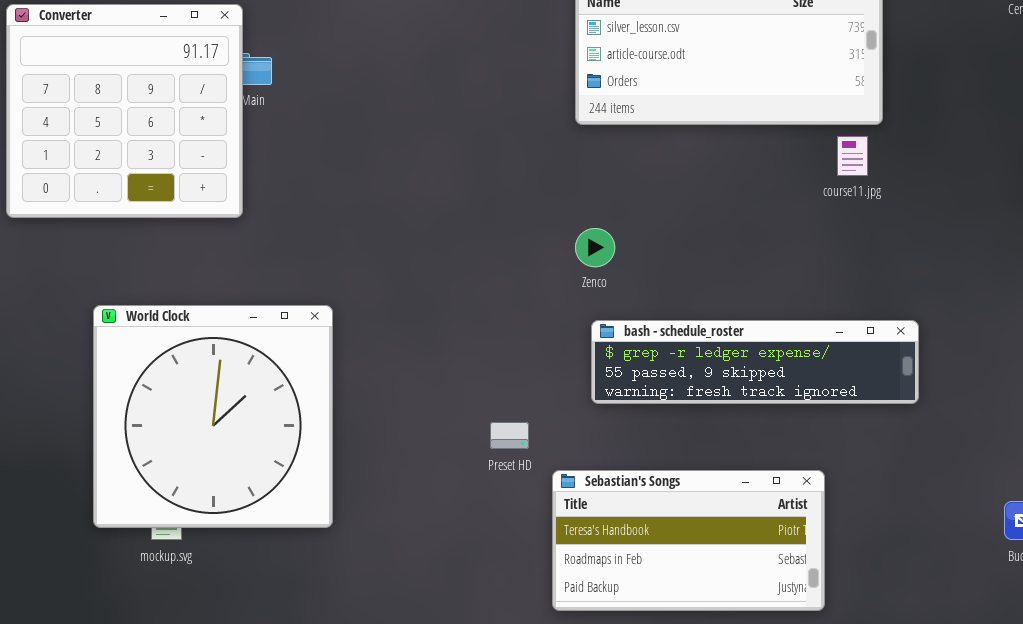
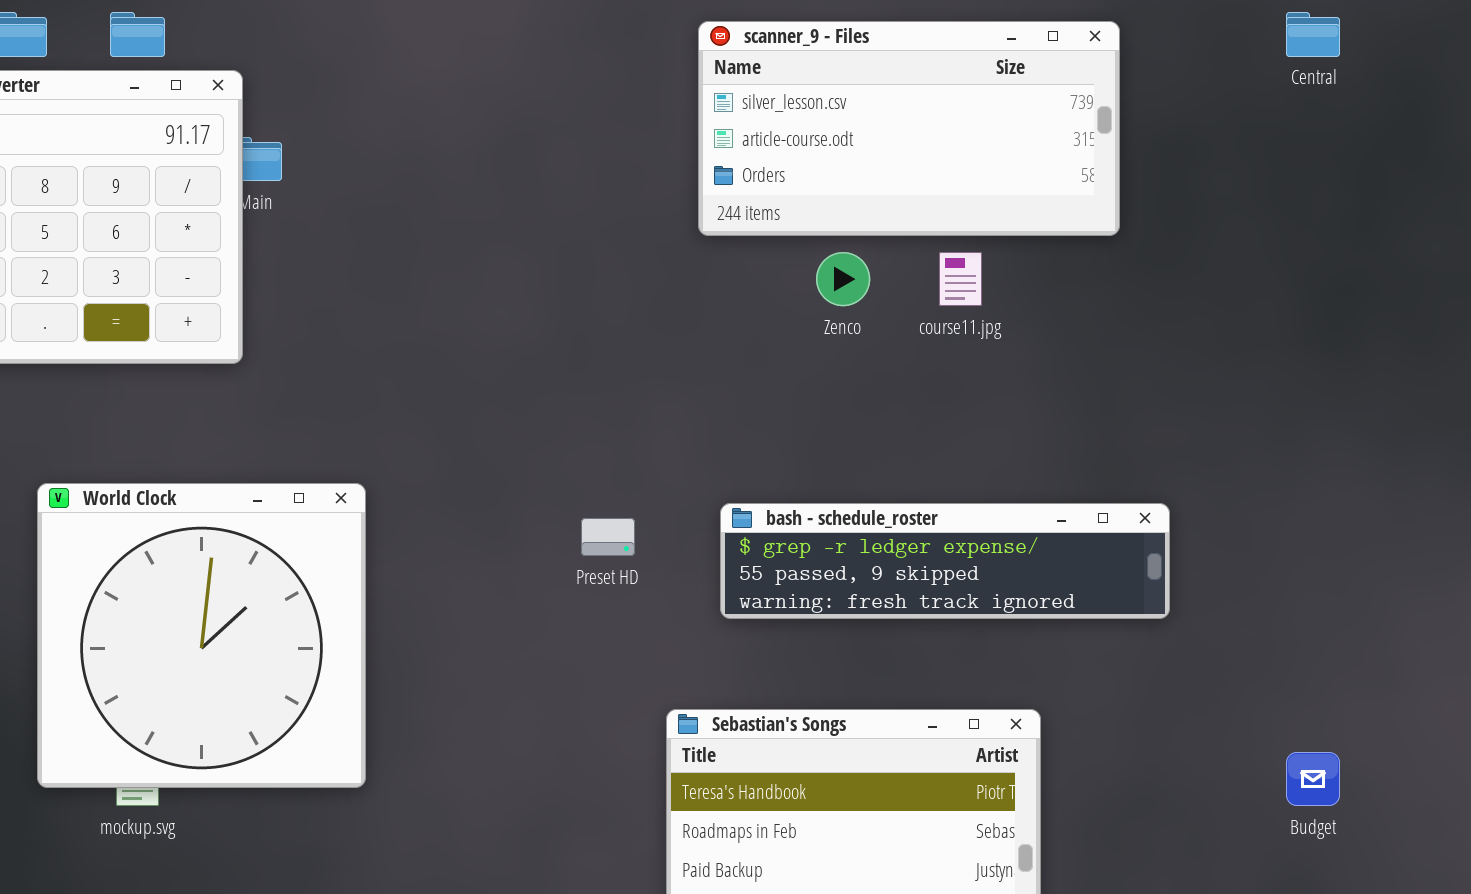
course11.jpg: [837,136,868,176] -> [939,252,982,306], moved
Zenco: [575,228,615,267] -> [816,252,870,306], moved
Preset HD: [490,422,529,449] -> [581,518,635,556], moved

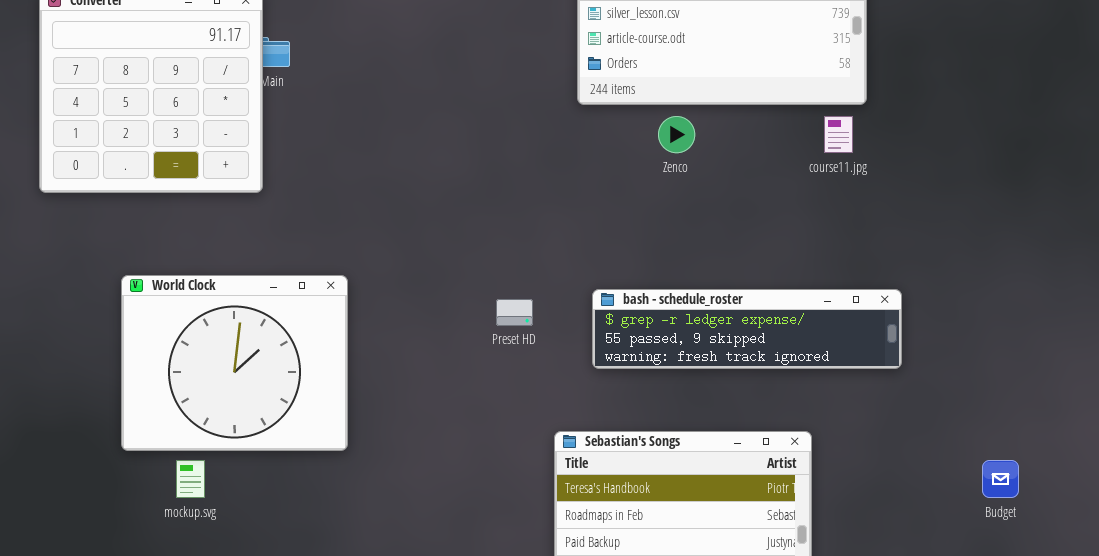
course11.jpg: [939,252,982,306] -> [824,116,853,153], moved
World Clock: [37,483,366,788] -> [121,275,348,451], resized

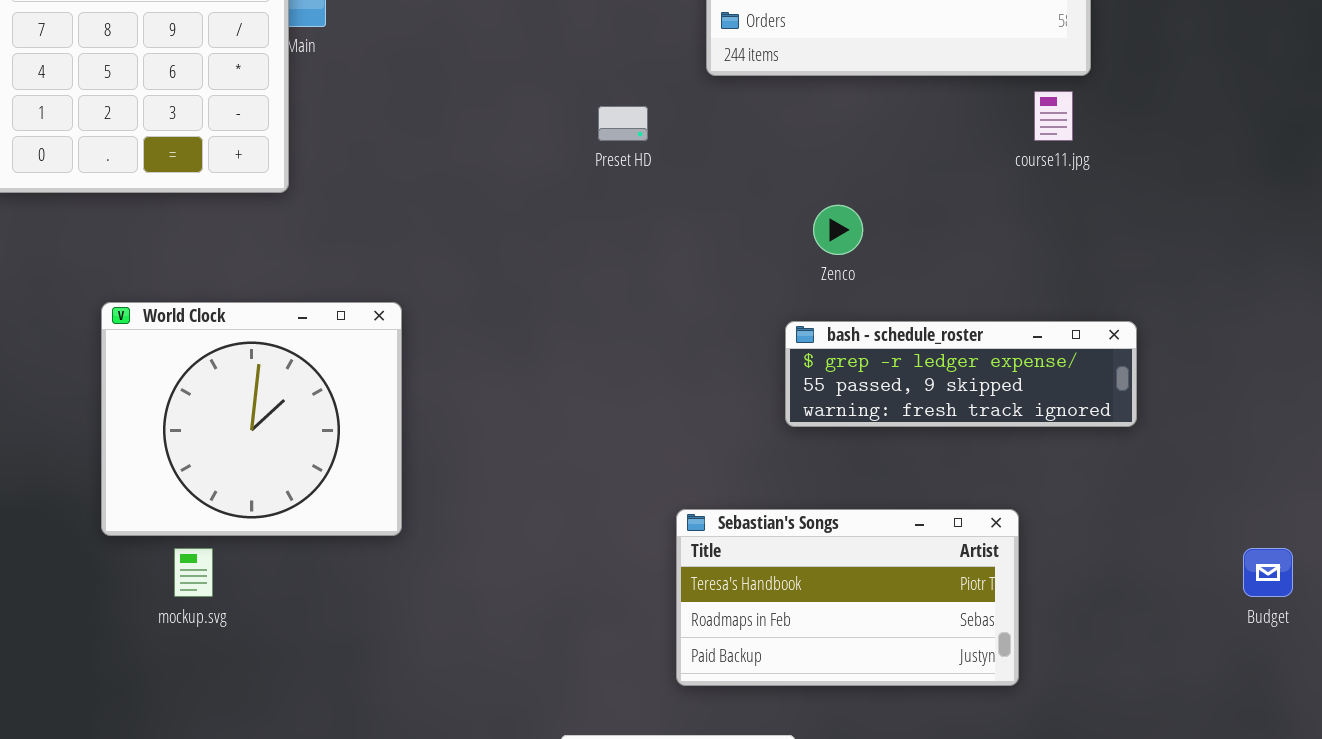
Zenco: [658,116,695,153] -> [813,205,863,255], moved
bash - schedule_roster: [592,289,902,369] -> [785,321,1137,427], resized
Preset HD: [496,299,533,326] -> [598,106,648,141], moved

